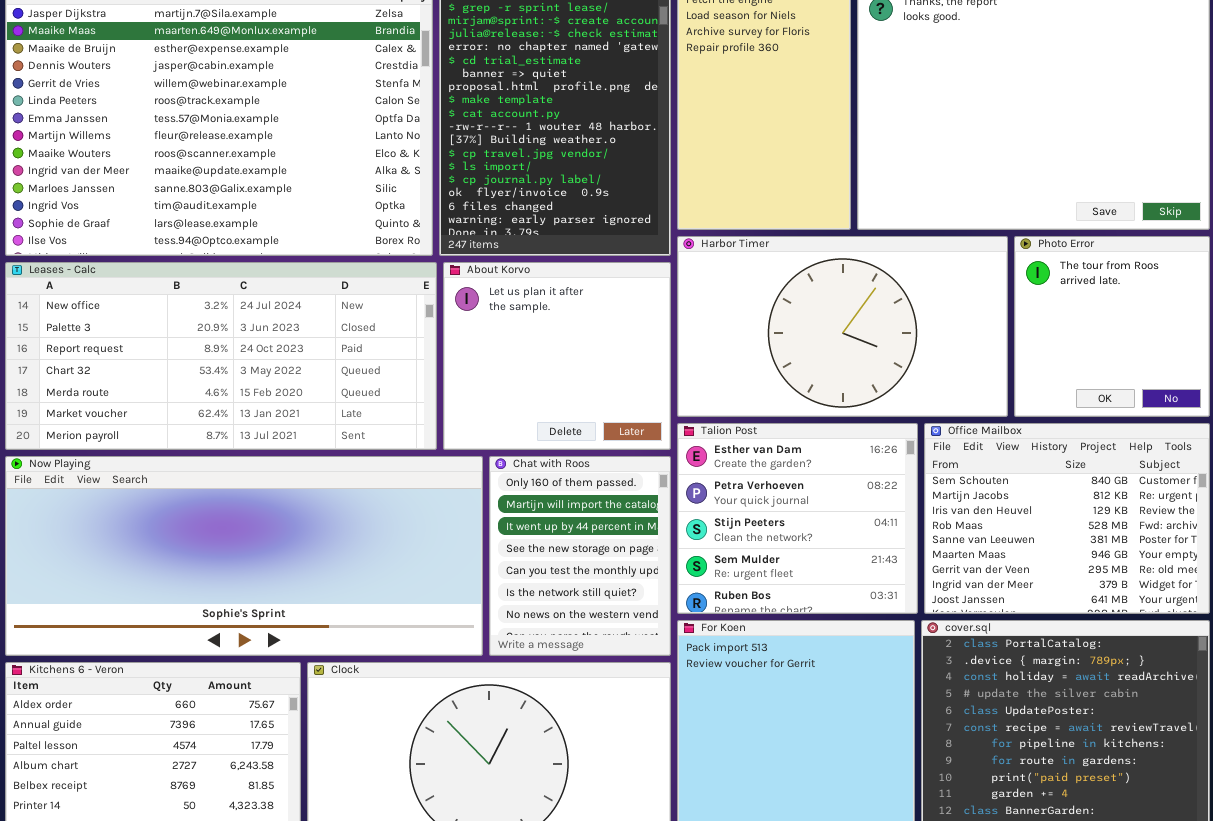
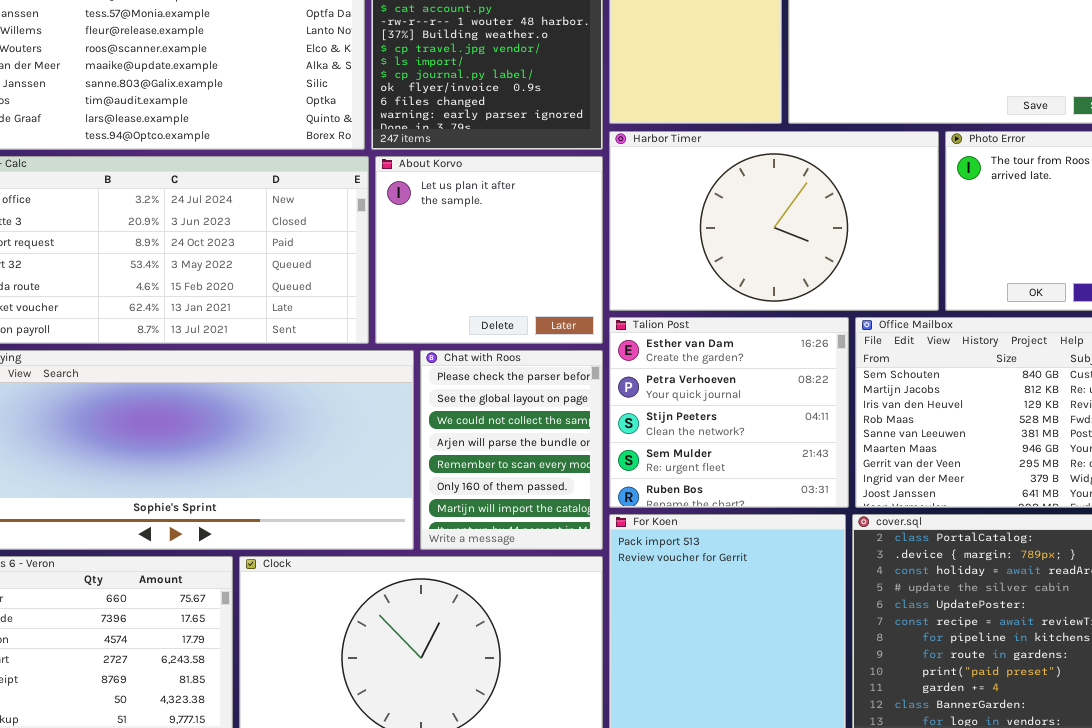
Chat with Roos: [489,456,671,656] -> [420,350,603,550], scrolled up 5 rows

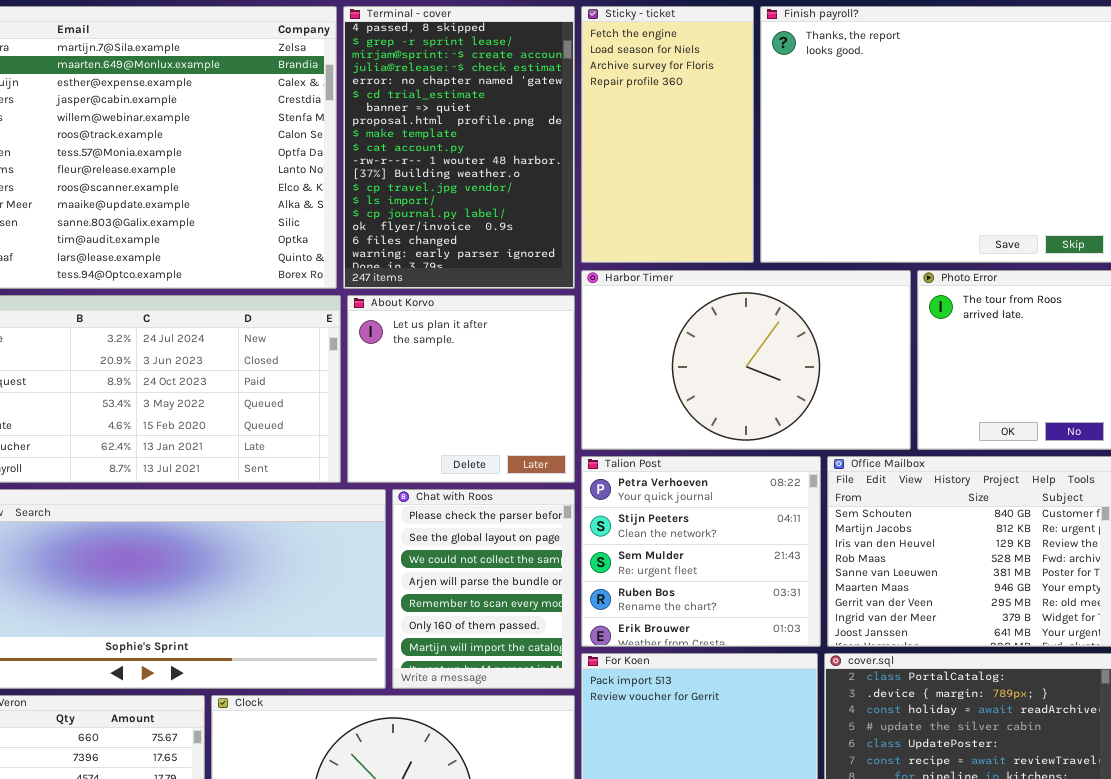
Talion Post: [609,317,849,508] -> [581,456,821,647], scrolled down 1 row

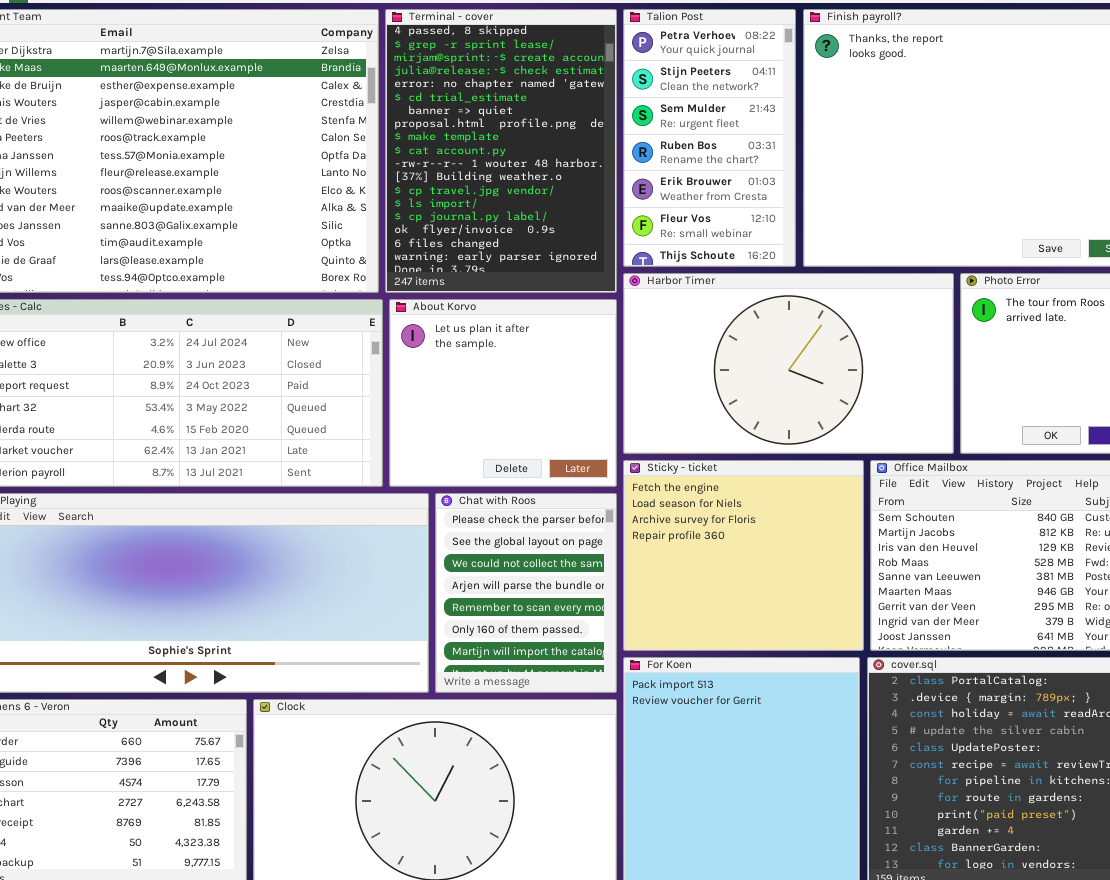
Sticky - ticket: [581,6,754,263] -> [623,460,864,651], moved, resized
Talion Post: [581,456,821,647] -> [623,9,796,267], moved, resized

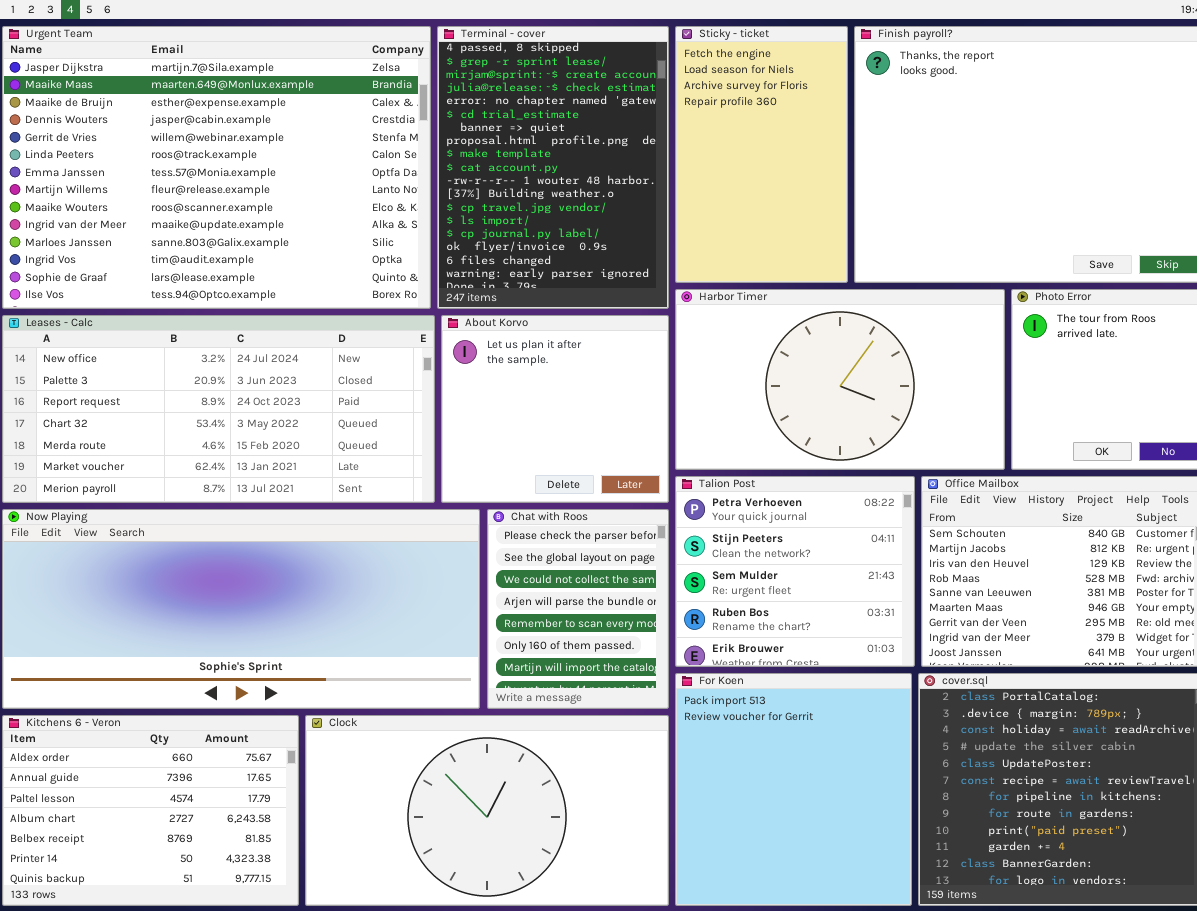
Talion Post: [623,9,796,267] -> [675,476,915,667], moved, resized
Sticky - ticket: [623,460,864,651] -> [675,26,848,283], moved, resized

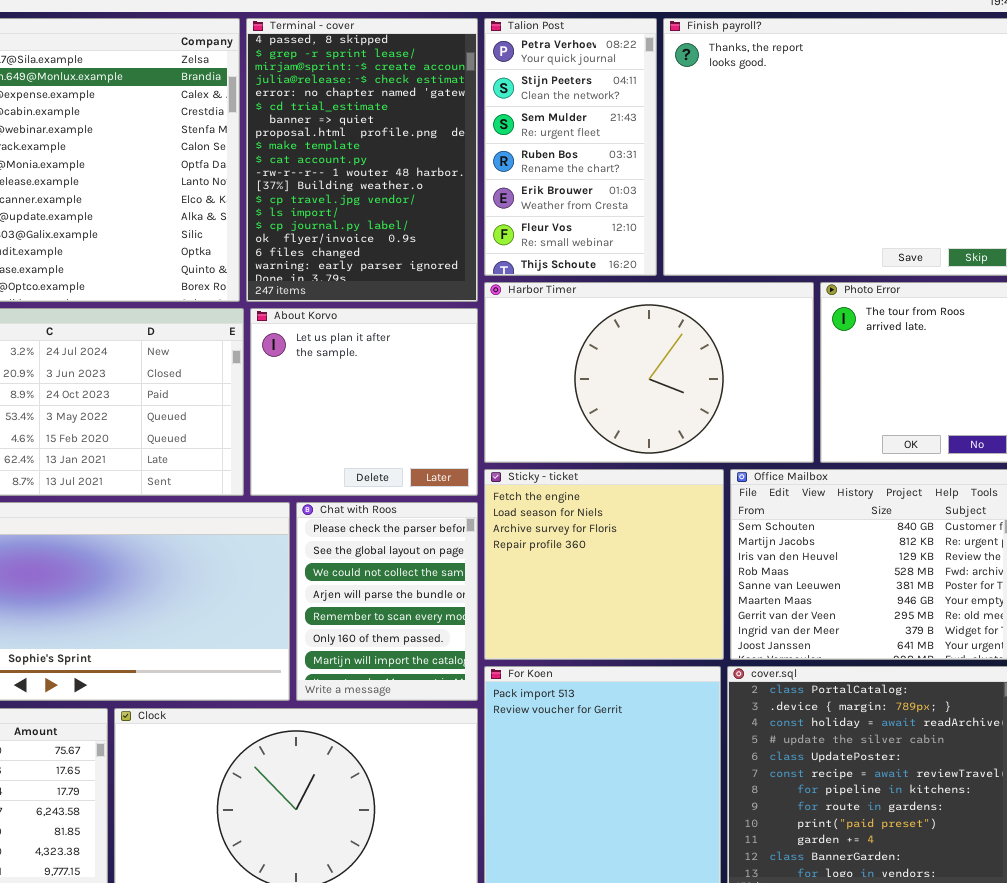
Sticky - ticket: [675,26,848,283] -> [484,469,724,660], moved, resized
Talion Post: [675,476,915,667] -> [484,18,657,276], moved, resized

